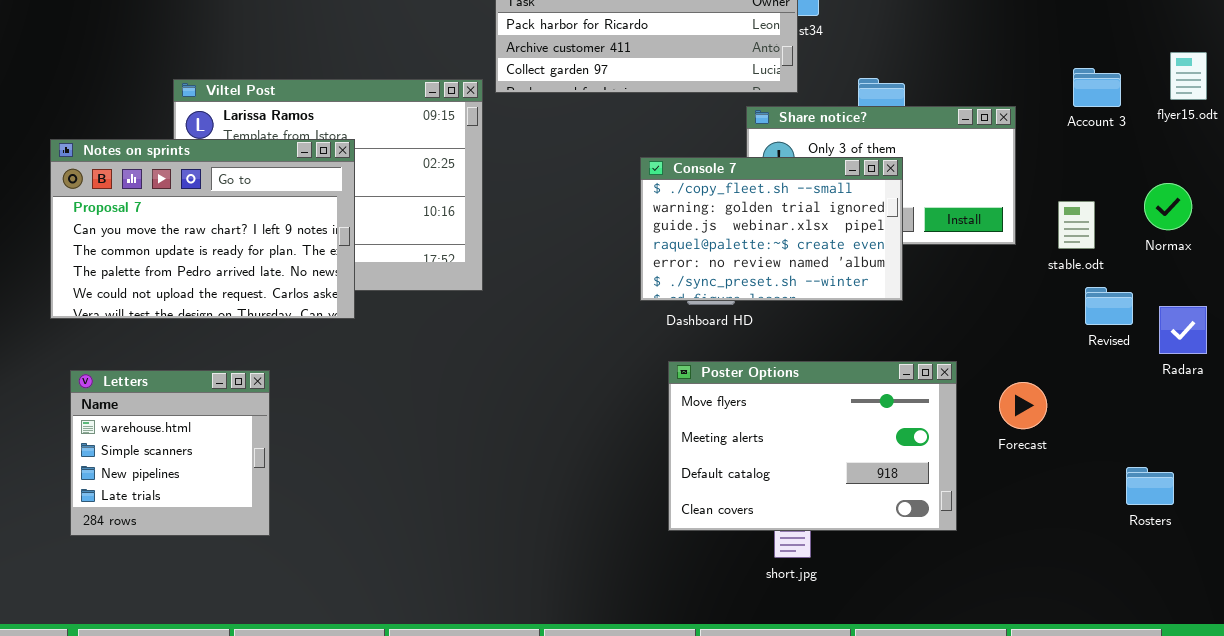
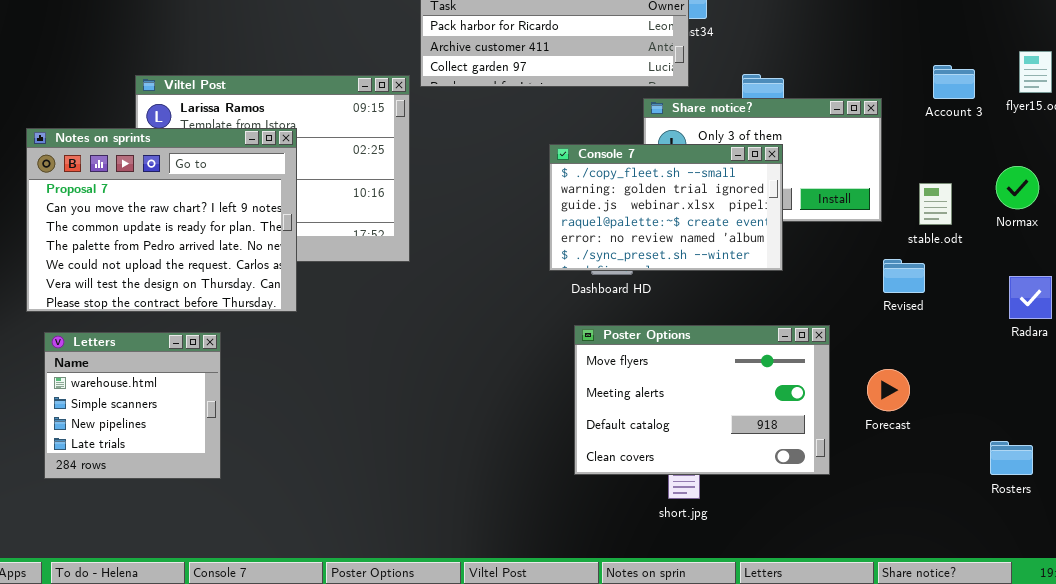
Notes on sprints: [50,139,355,319] -> [26,128,297,312], resized
Revised: [1085,287,1133,325] -> [883,259,925,293], moved
Forecast: [999,382,1047,429] -> [867,369,910,411], moved
Rosters: [1126,467,1174,505] -> [990,441,1033,475], moved

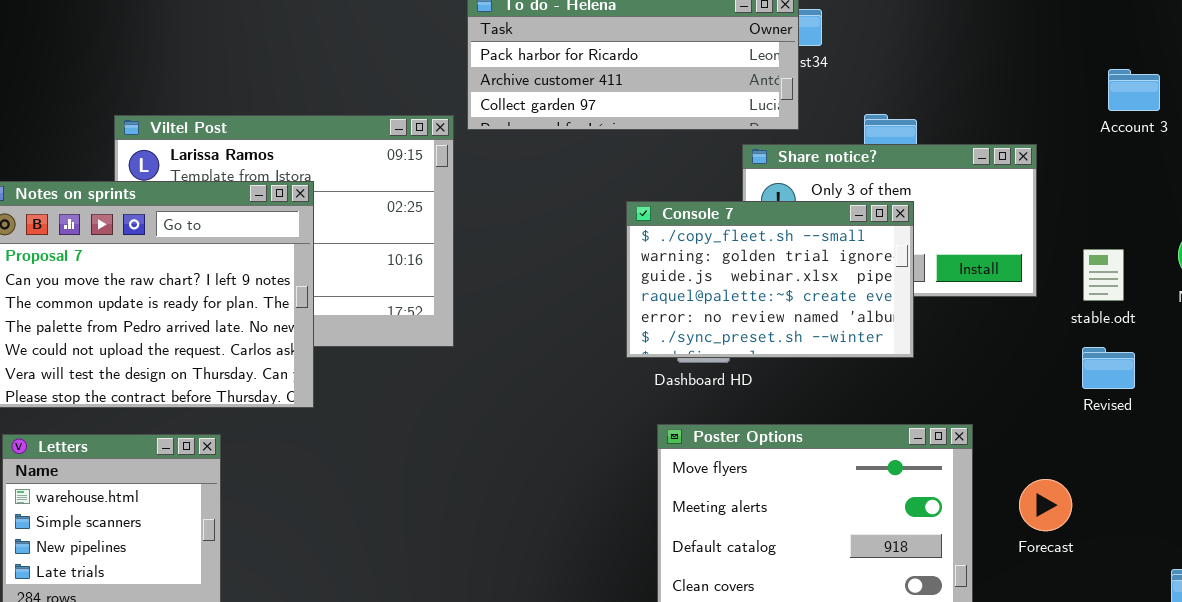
Account 3: [933,65,975,99] -> [1108,69,1160,111], moved
Revised: [883,259,925,293] -> [1082,347,1135,389], moved

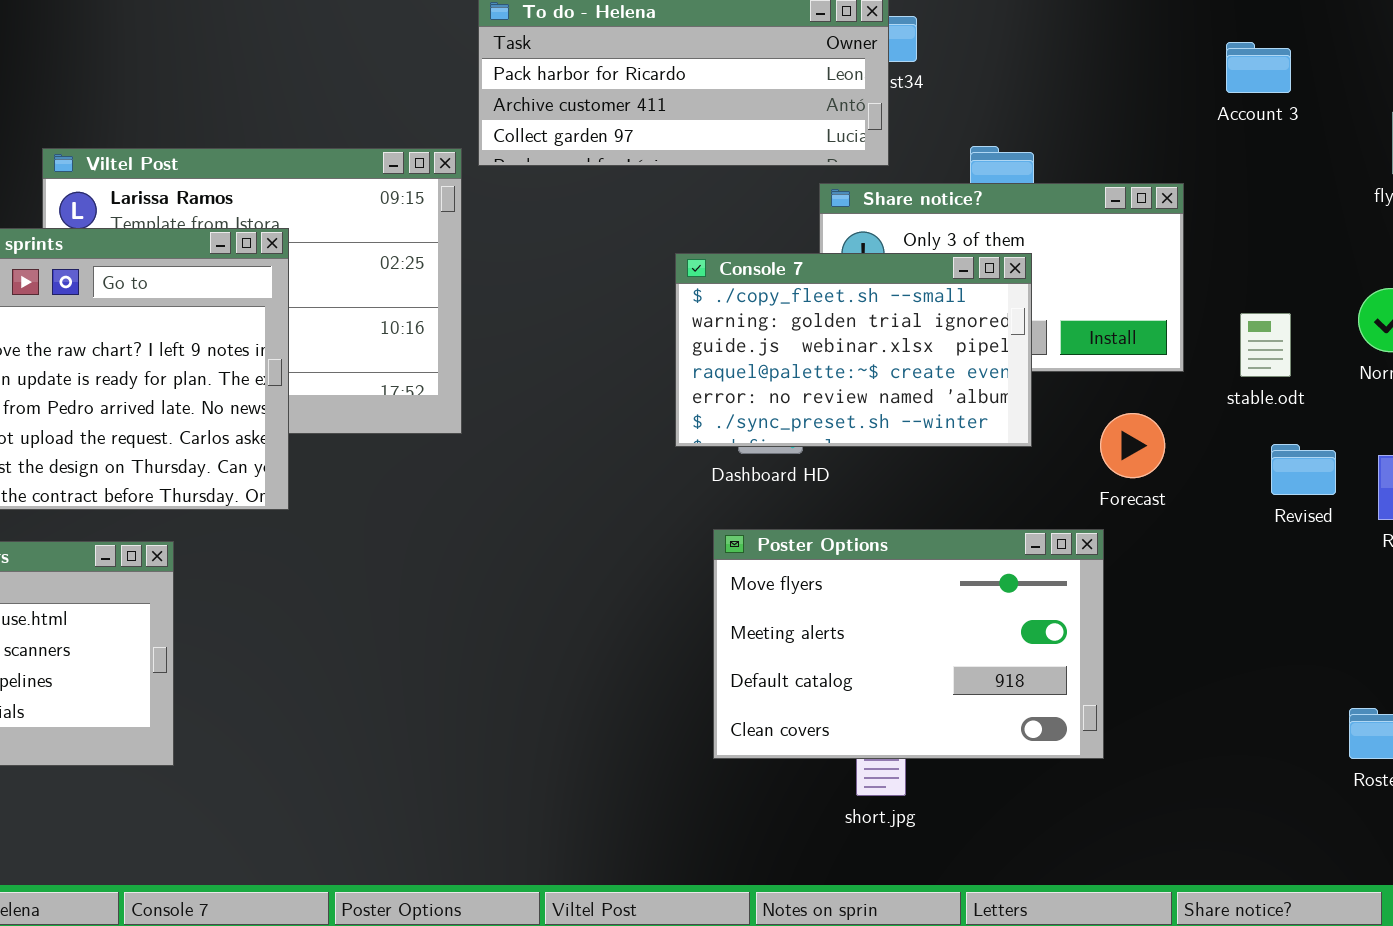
Account 3: [1108,69,1160,111] -> [1226,42,1291,93], moved
Revised: [1082,347,1135,389] -> [1271,444,1336,495], moved
Forecast: [1019,479,1072,531] -> [1100,413,1165,478], moved

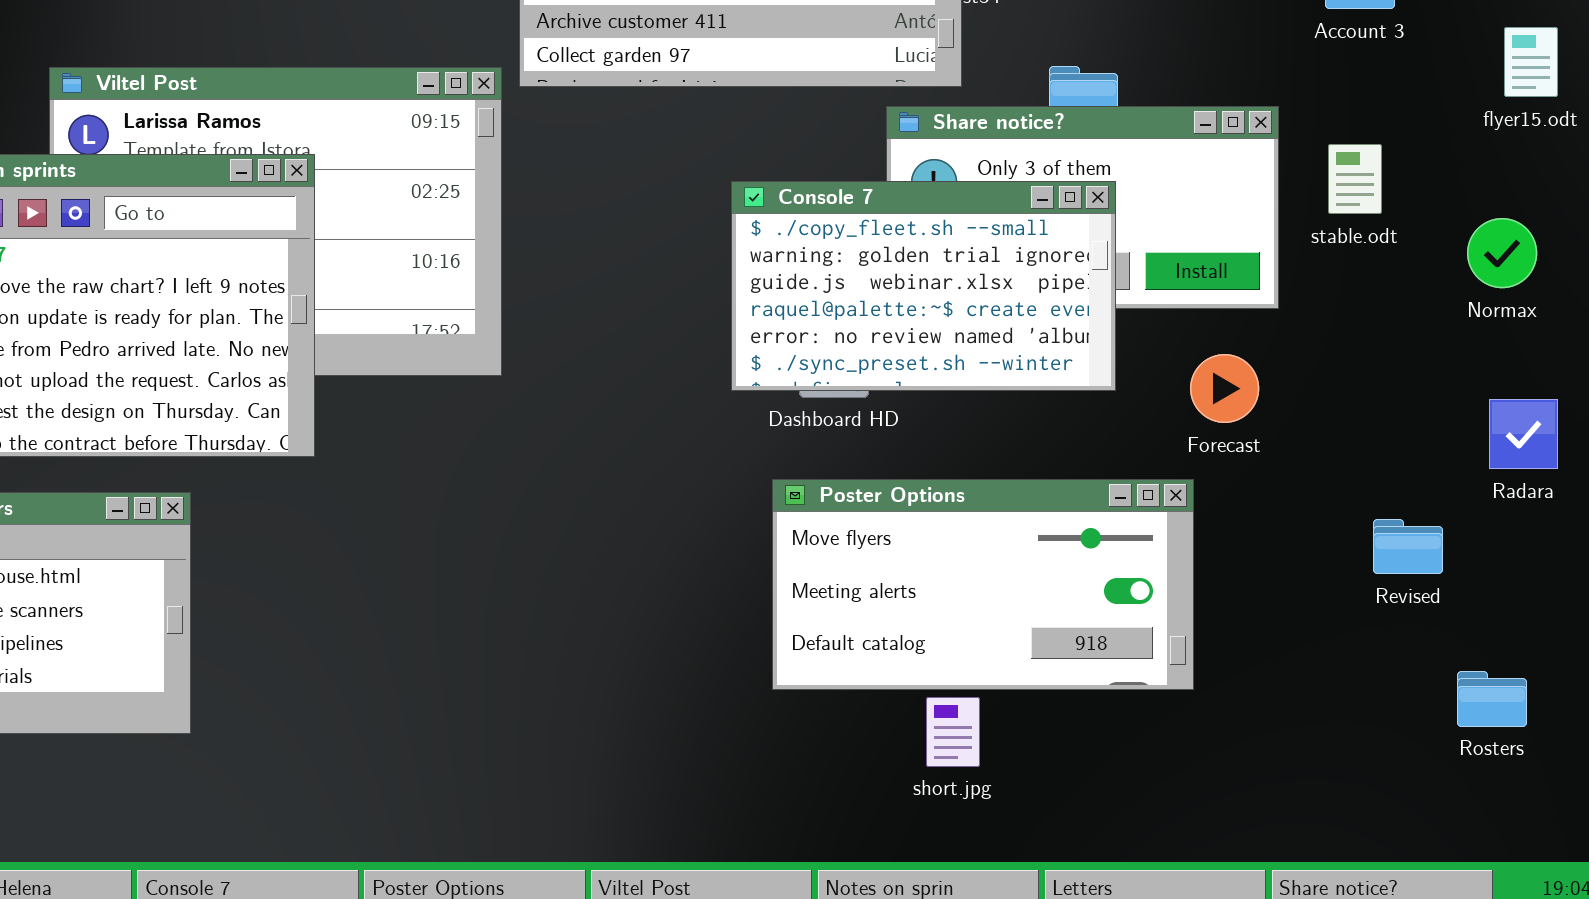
stable.odt: [1240,313,1291,377] -> [1328,144,1382,214], moved
Revised: [1271,444,1336,495] -> [1373,519,1443,574], moved
Poster Options: [713,529,1104,759] -> [772,479,1194,690], resized

